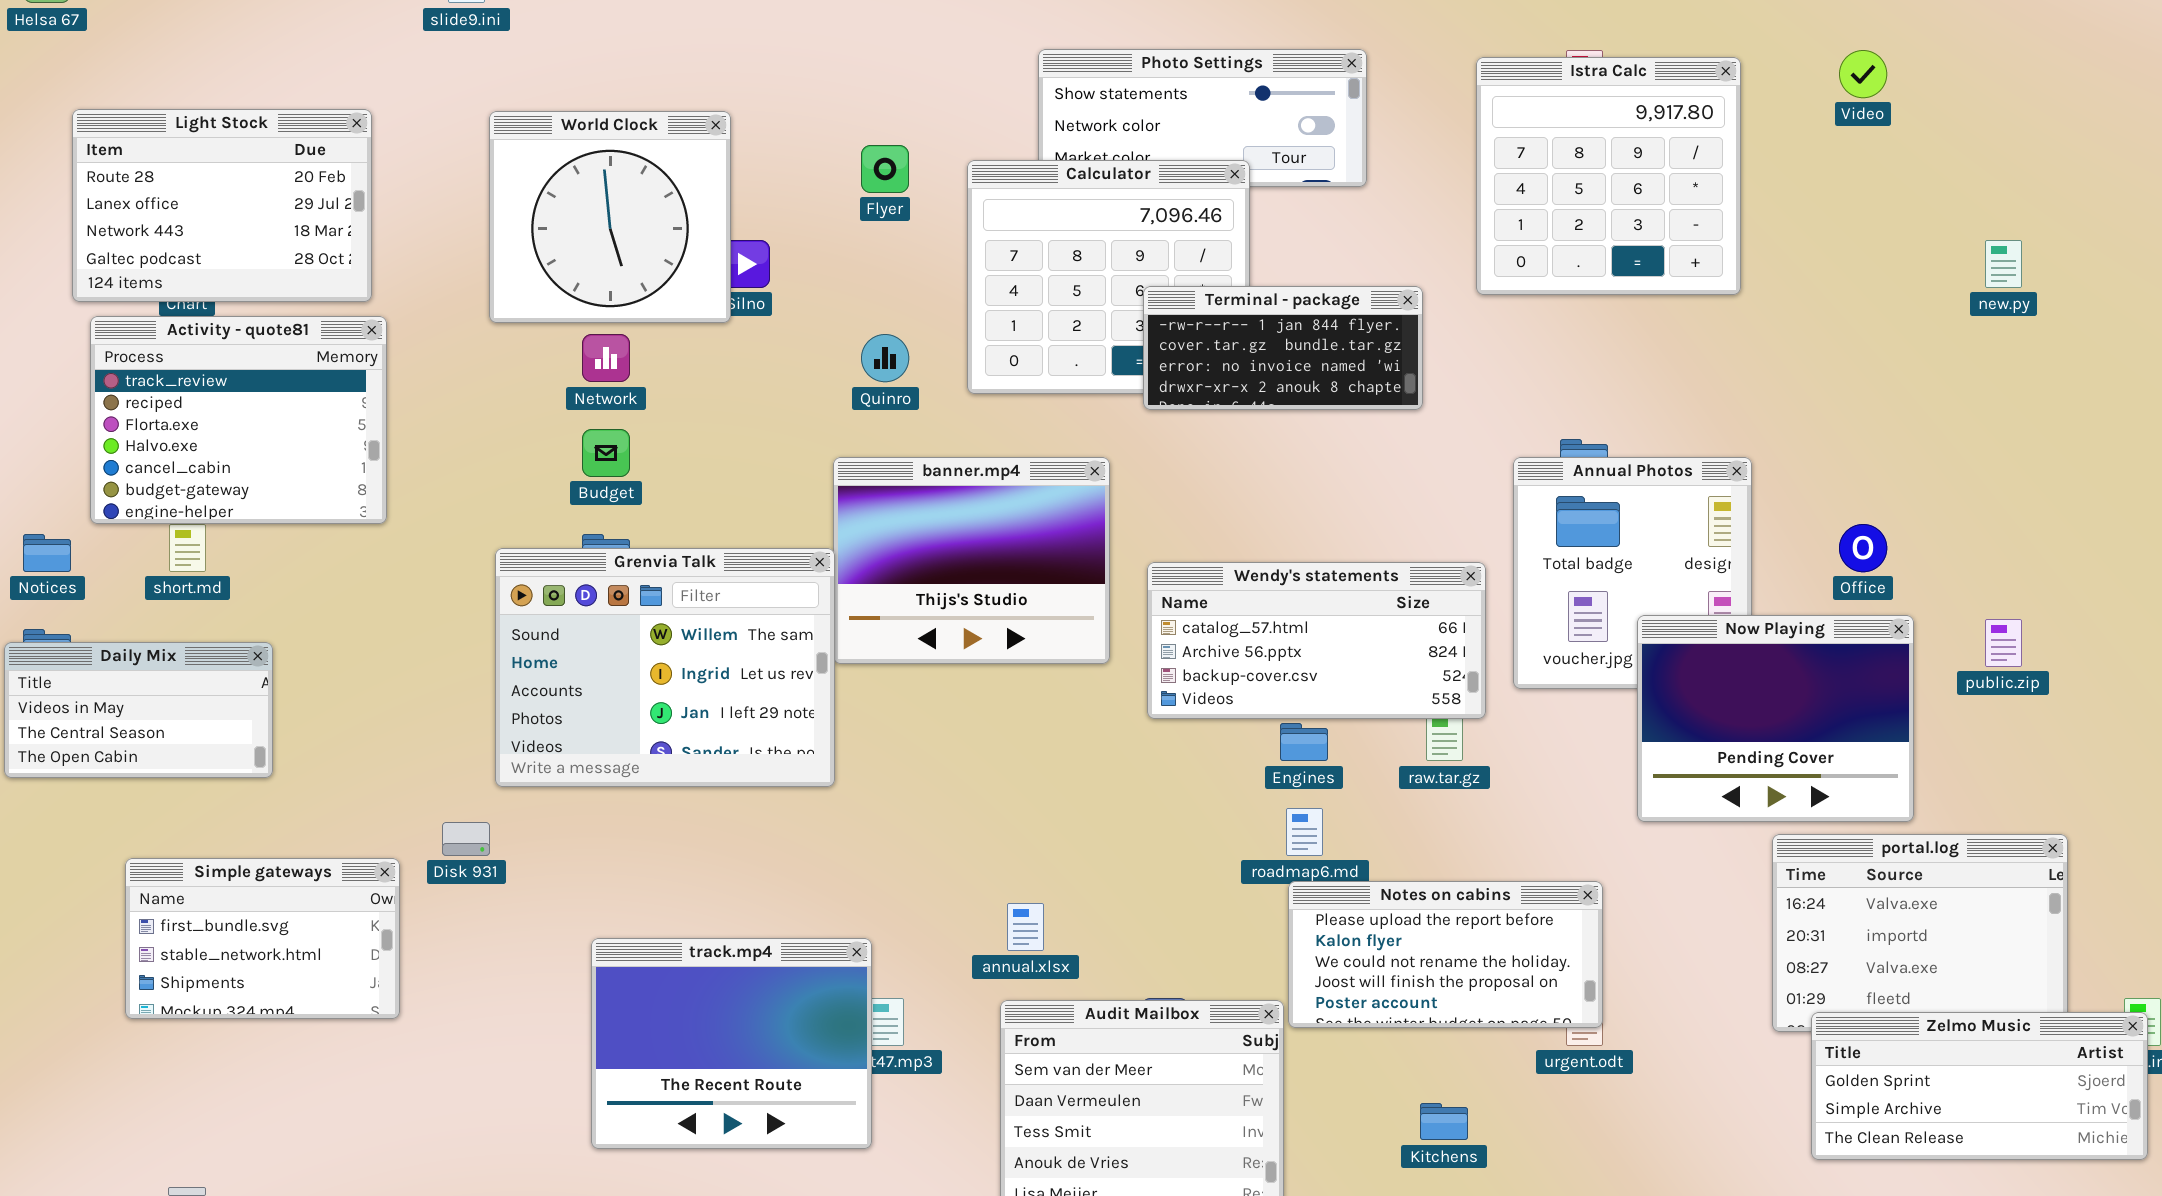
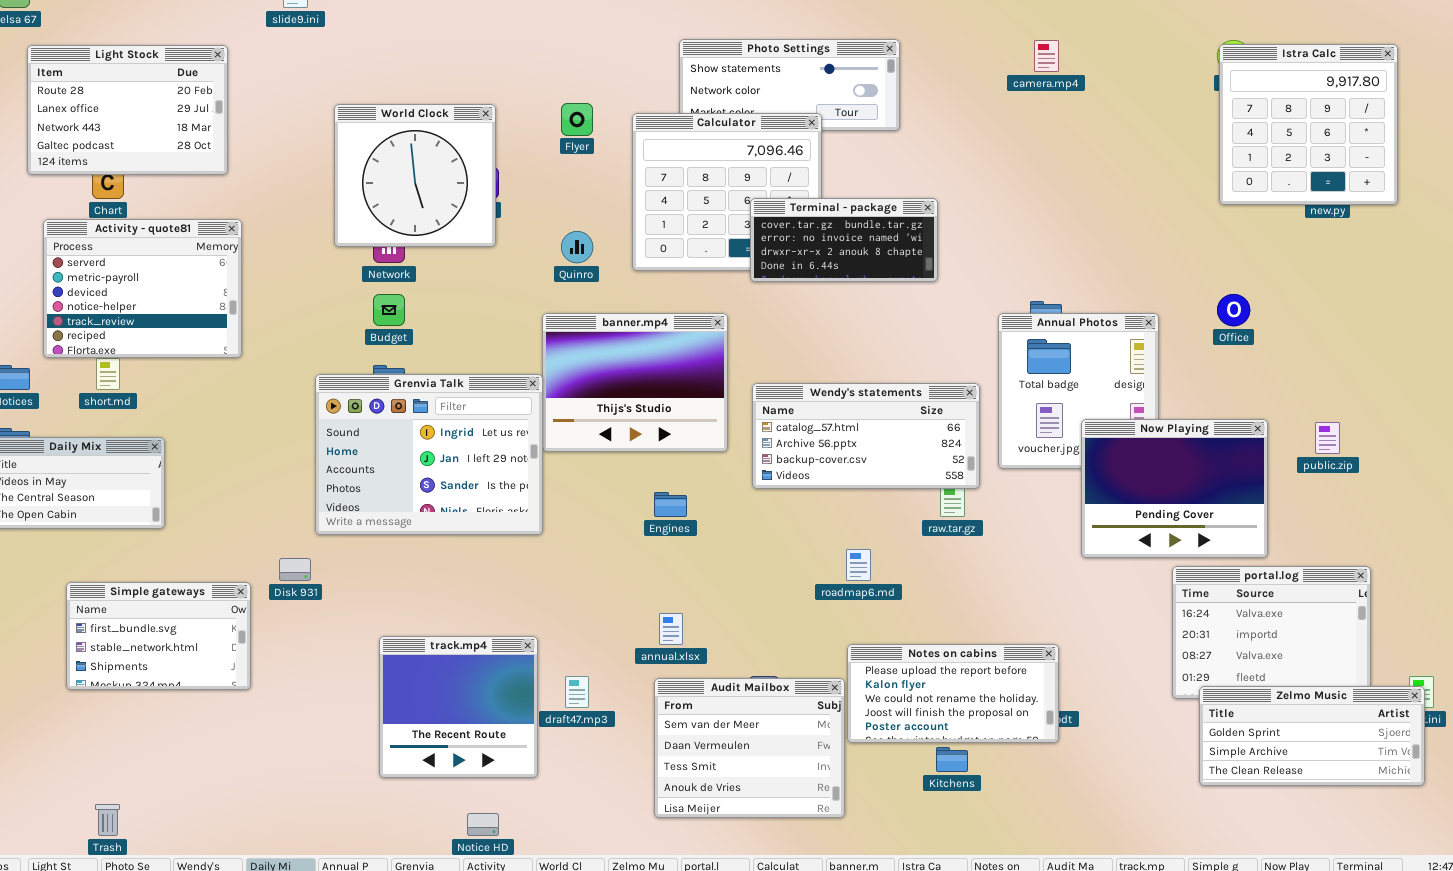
Istra Calc: [1476,57,1741,295] -> [1219,44,1398,205], moved
Light Stock: [72,109,372,302] -> [27,45,228,175], moved
World Clock: [489,111,731,323] -> [334,104,496,247], moved
Terminal - package: [1143,286,1423,410] -> [750,198,938,282], scrolled down 1 row
Activity - quote81: [90,316,387,524] -> [43,219,242,358], scrolled up 4 rows
Office: [1839,524,1887,572] -> [1217,294,1250,326], moved
Grenvia Talk: [495,548,835,787] -> [315,374,543,535], scrolled down 1 row
Engines: [1280,723,1328,761] -> [654,492,687,517], moved
Notes on cabins: [1288,881,1603,1028] -> [847,644,1059,743], moved
track.mp4: [591,938,872,1149] -> [379,636,538,778], resized

